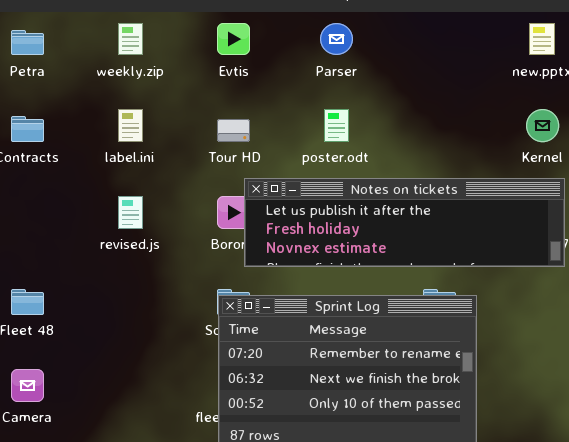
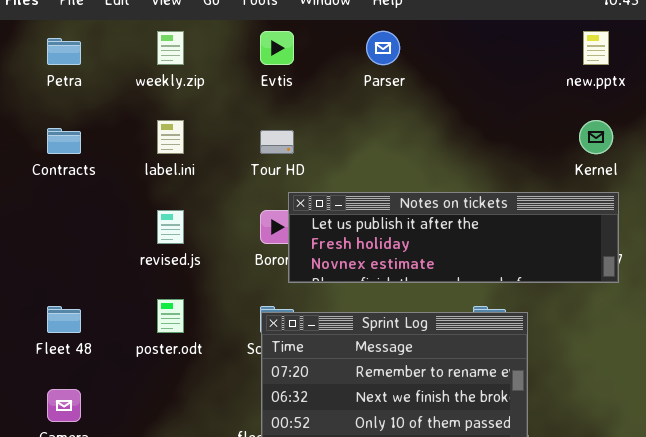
poster.odt: [324,109,349,142] -> [157,299,184,333], moved

